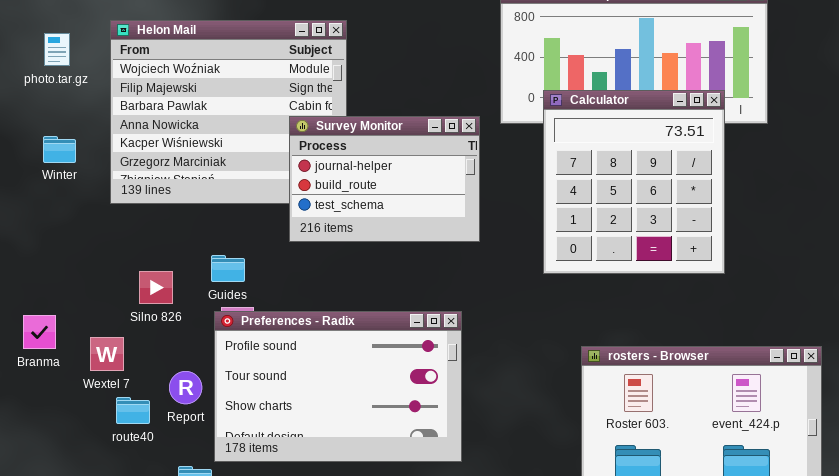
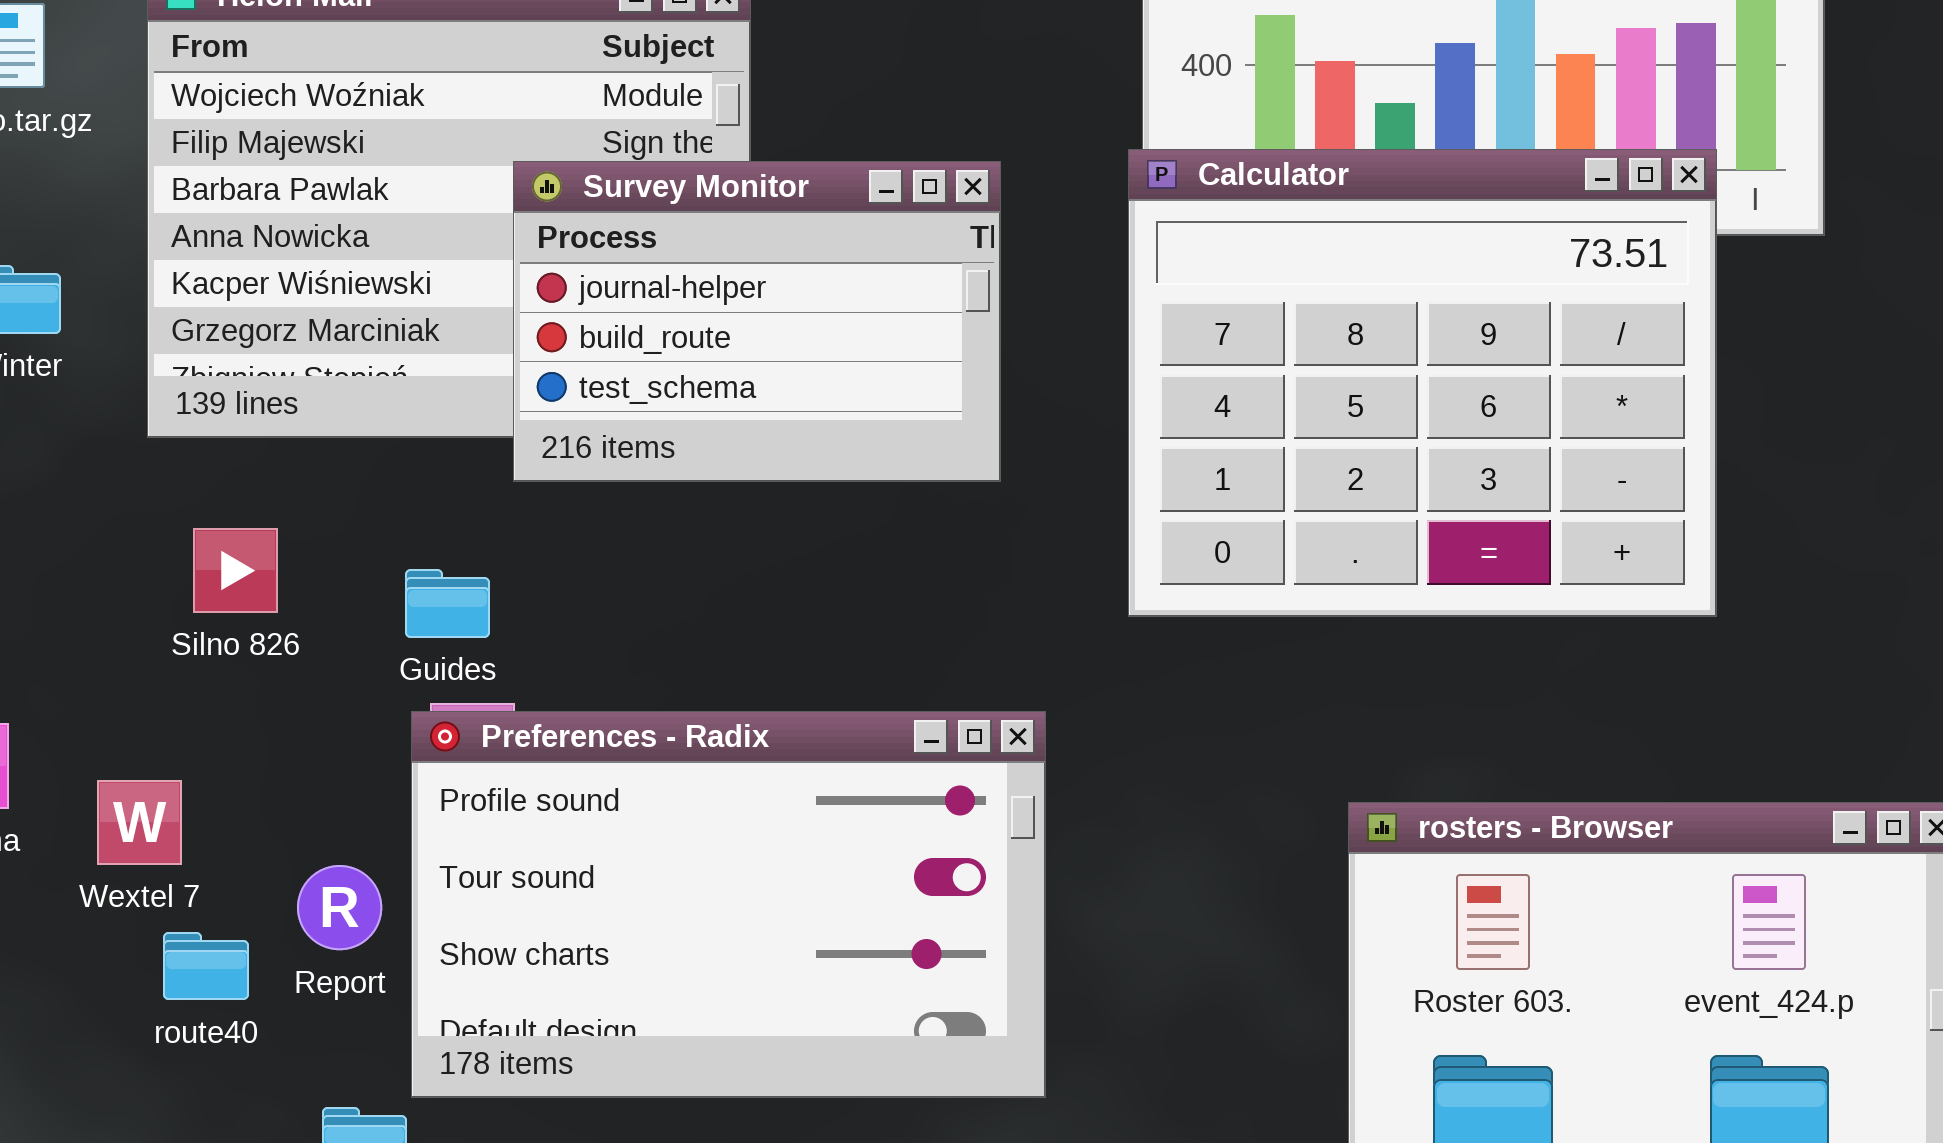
Calculator: [543,90,725,274] -> [1128,149,1717,617], resized
Survey Monitor: [289,116,480,242] -> [513,161,1001,482], moved
Silno 826: [139,271,173,304] -> [193,528,278,613], moved

